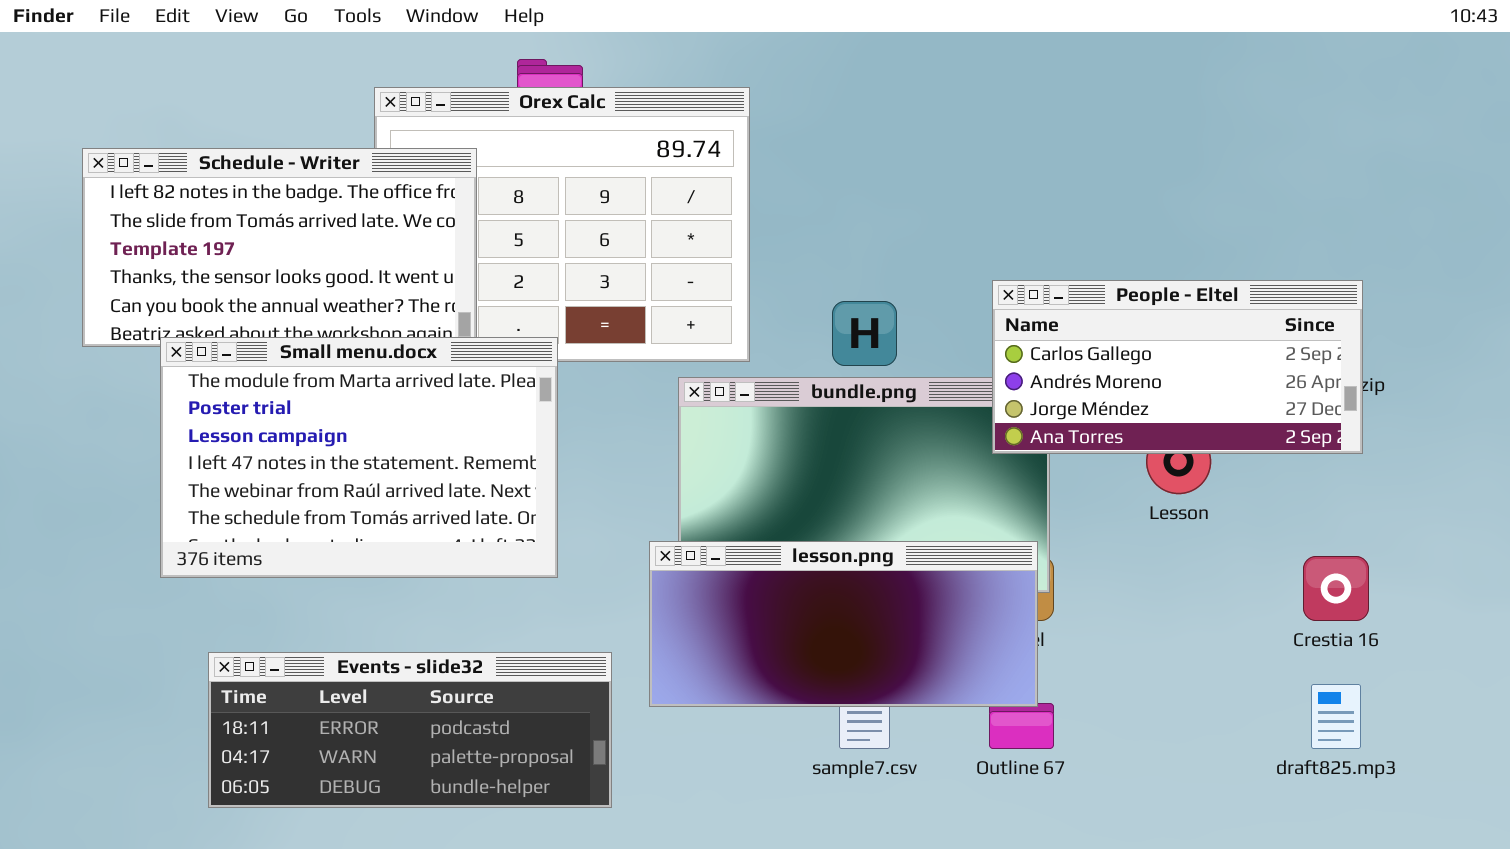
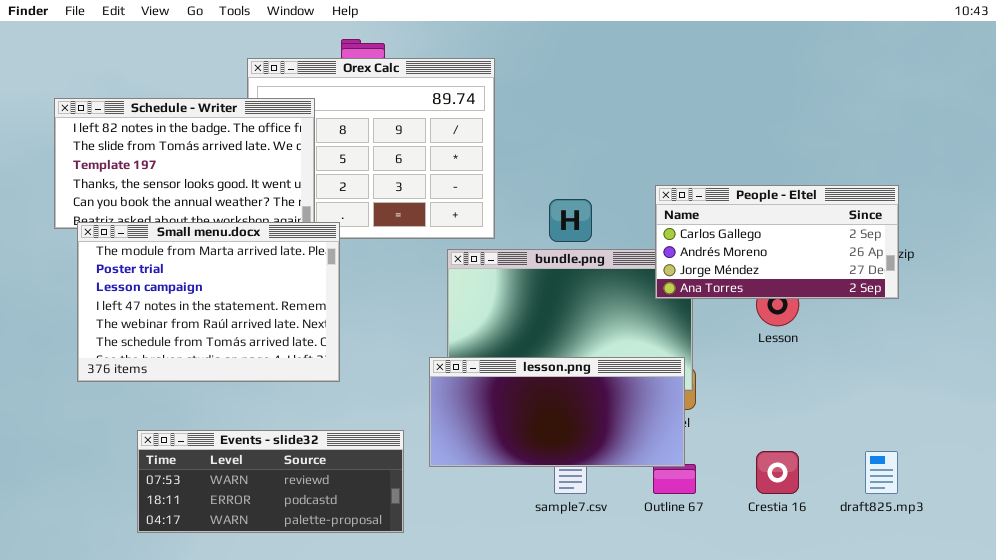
Small menu.docx: [160,337,558,578] -> [77,222,340,382], moved
Crestia 16: [1303,556,1369,621] -> [756,451,799,494], moved
Events - slide32: [208,652,612,808] -> [137,430,404,533], scrolled up 1 row

